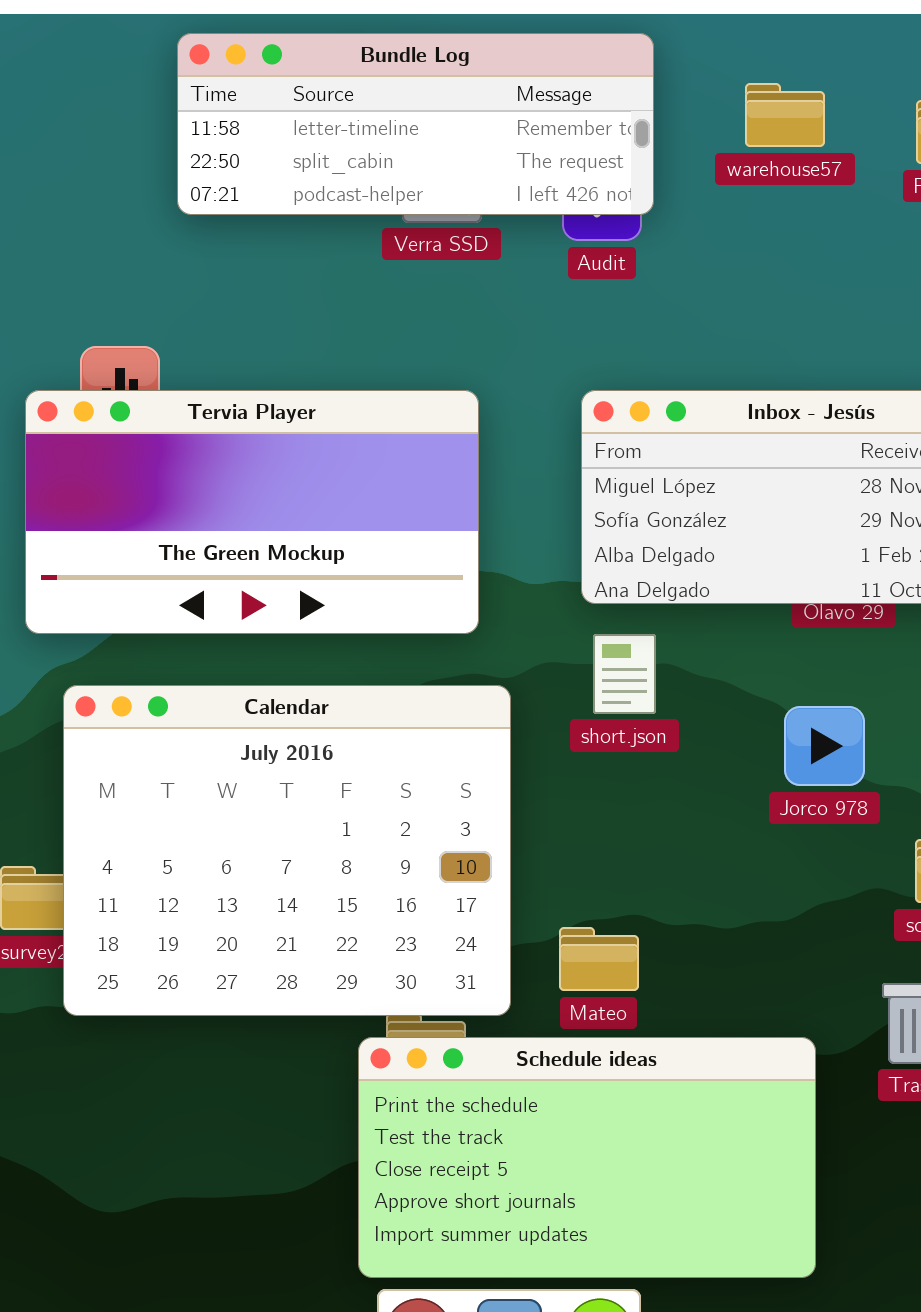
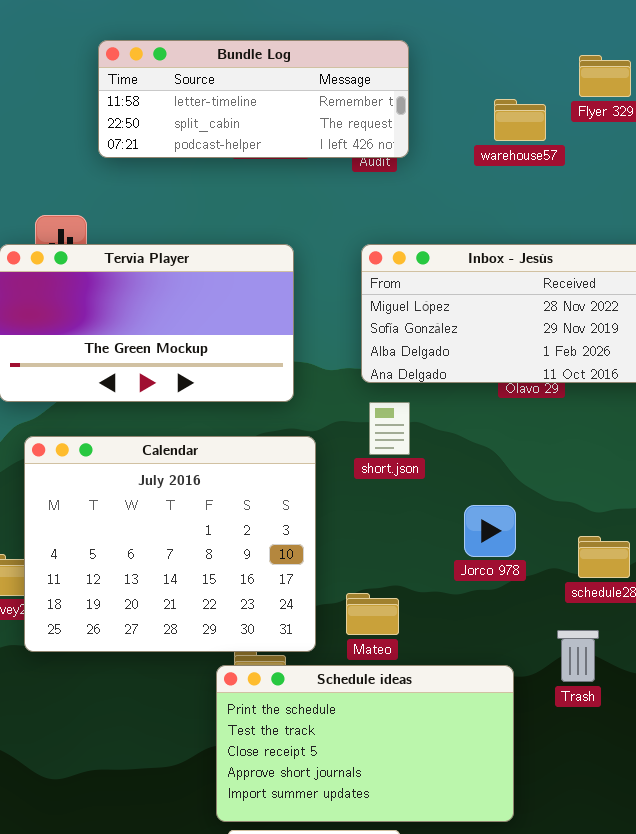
Bundle Log: [177,33,654,215] -> [98,40,409,158], moved
warehouse57: [745,83,825,147] -> [494,99,546,141], moved
Jorco 978: [784,706,865,786] -> [464,505,516,557], moved

